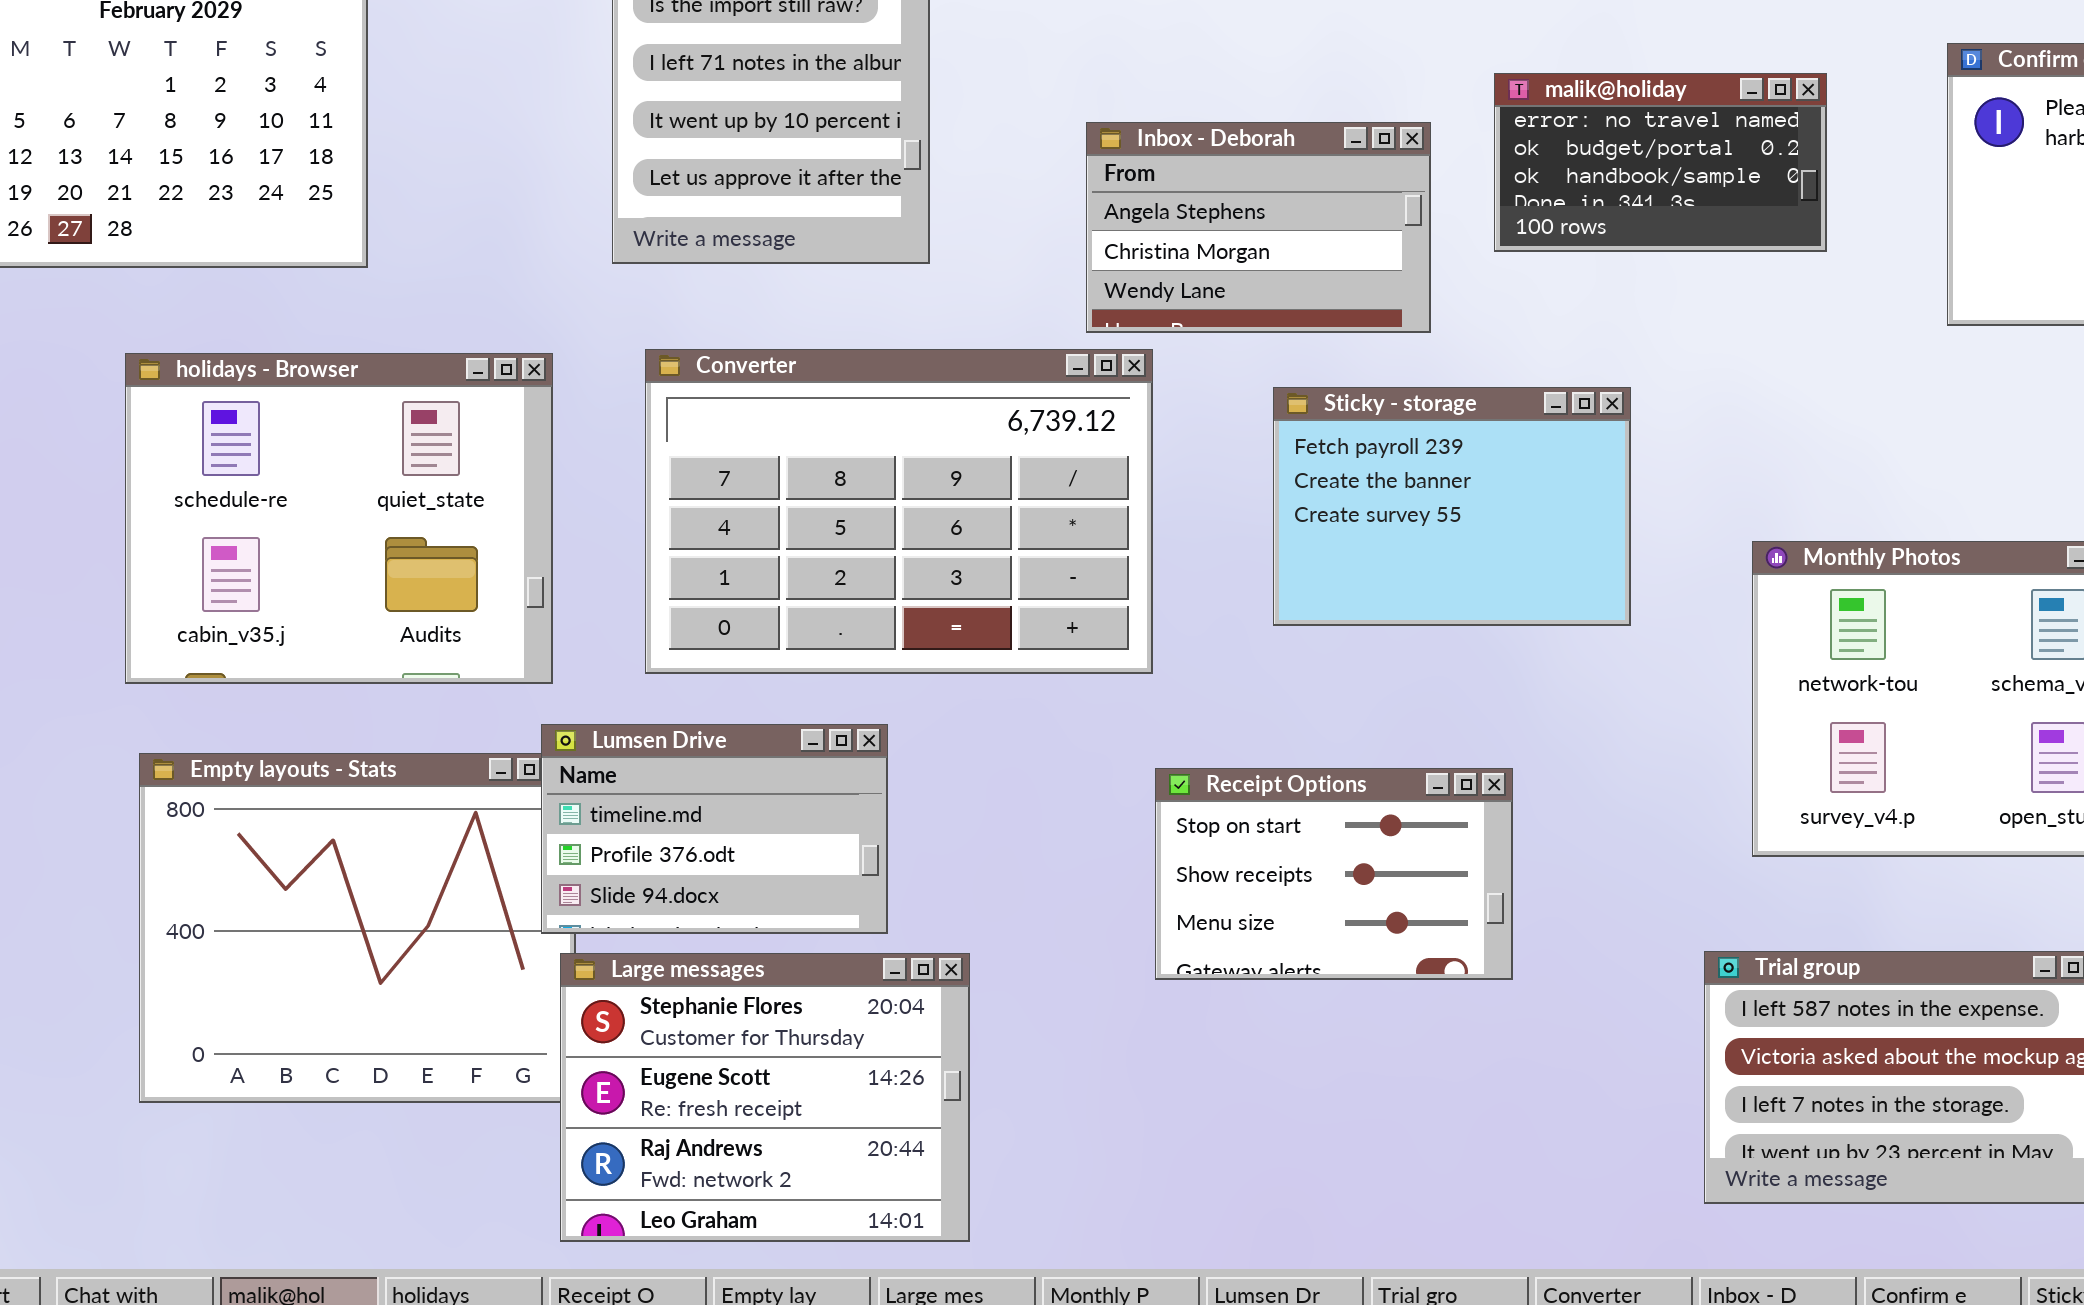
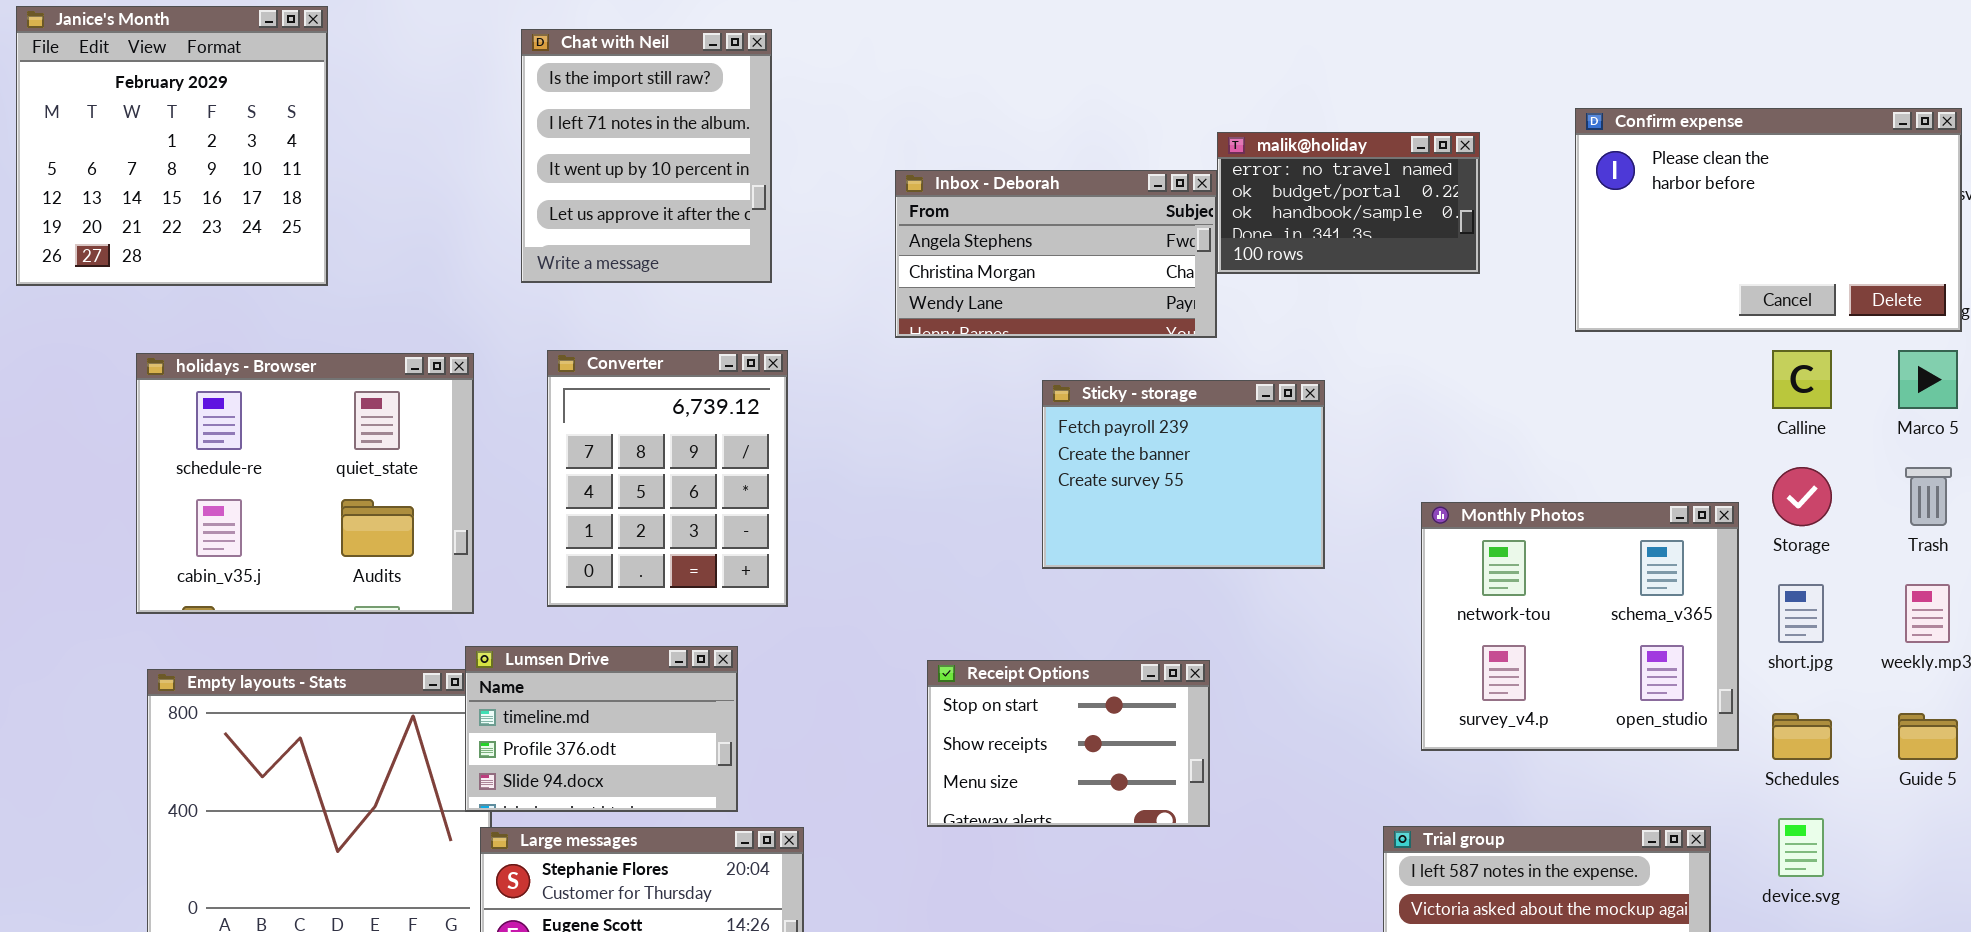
Inbox - Deborah: [1086,122,1431,333] -> [895,170,1217,338], resized
Converter: [645,349,1153,674] -> [547,350,788,607], resized
Receipt Options: [1155,768,1513,980] -> [927,660,1210,827], moved

